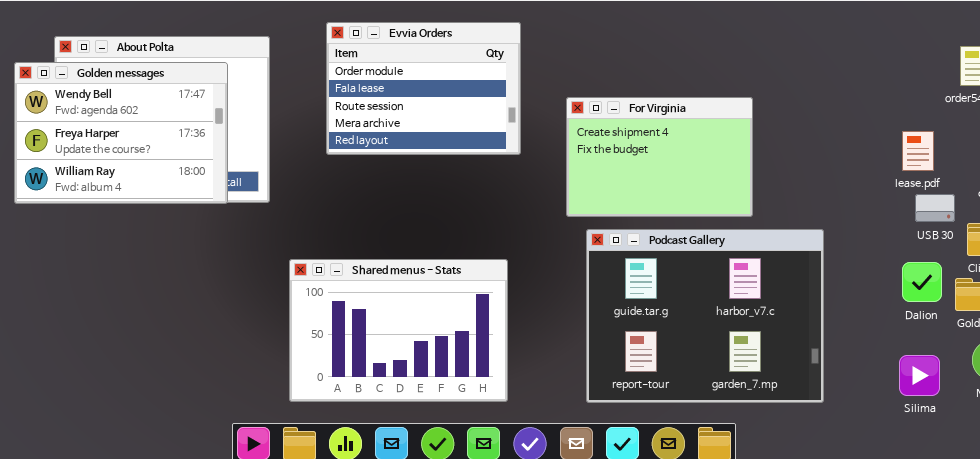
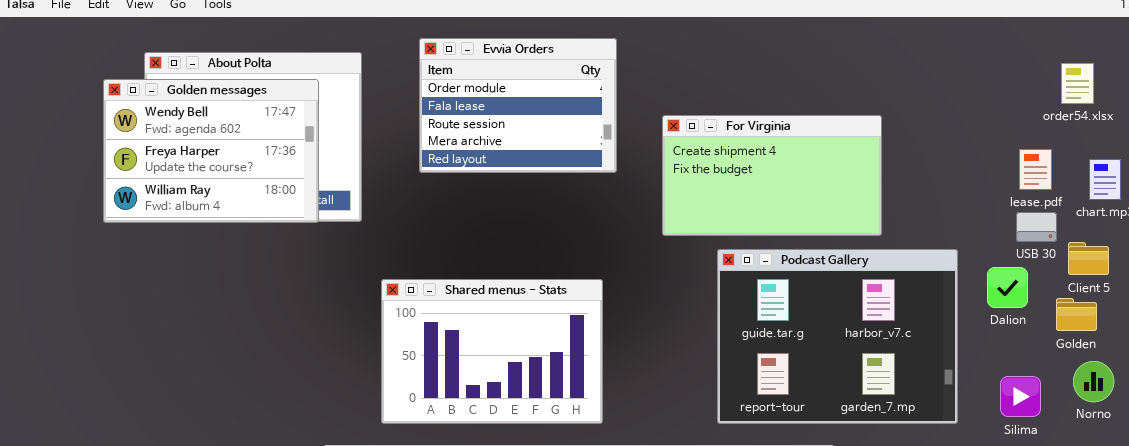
For Virginia: [566,97,753,217] -> [662,115,882,236], resized
lease.pdf: [902,131,934,171] -> [1019,149,1052,190], moved
Podcast Gallery: [586,229,824,403] -> [717,249,958,424], moved
Dalion: [902,262,942,302] -> [987,267,1028,308], moved

